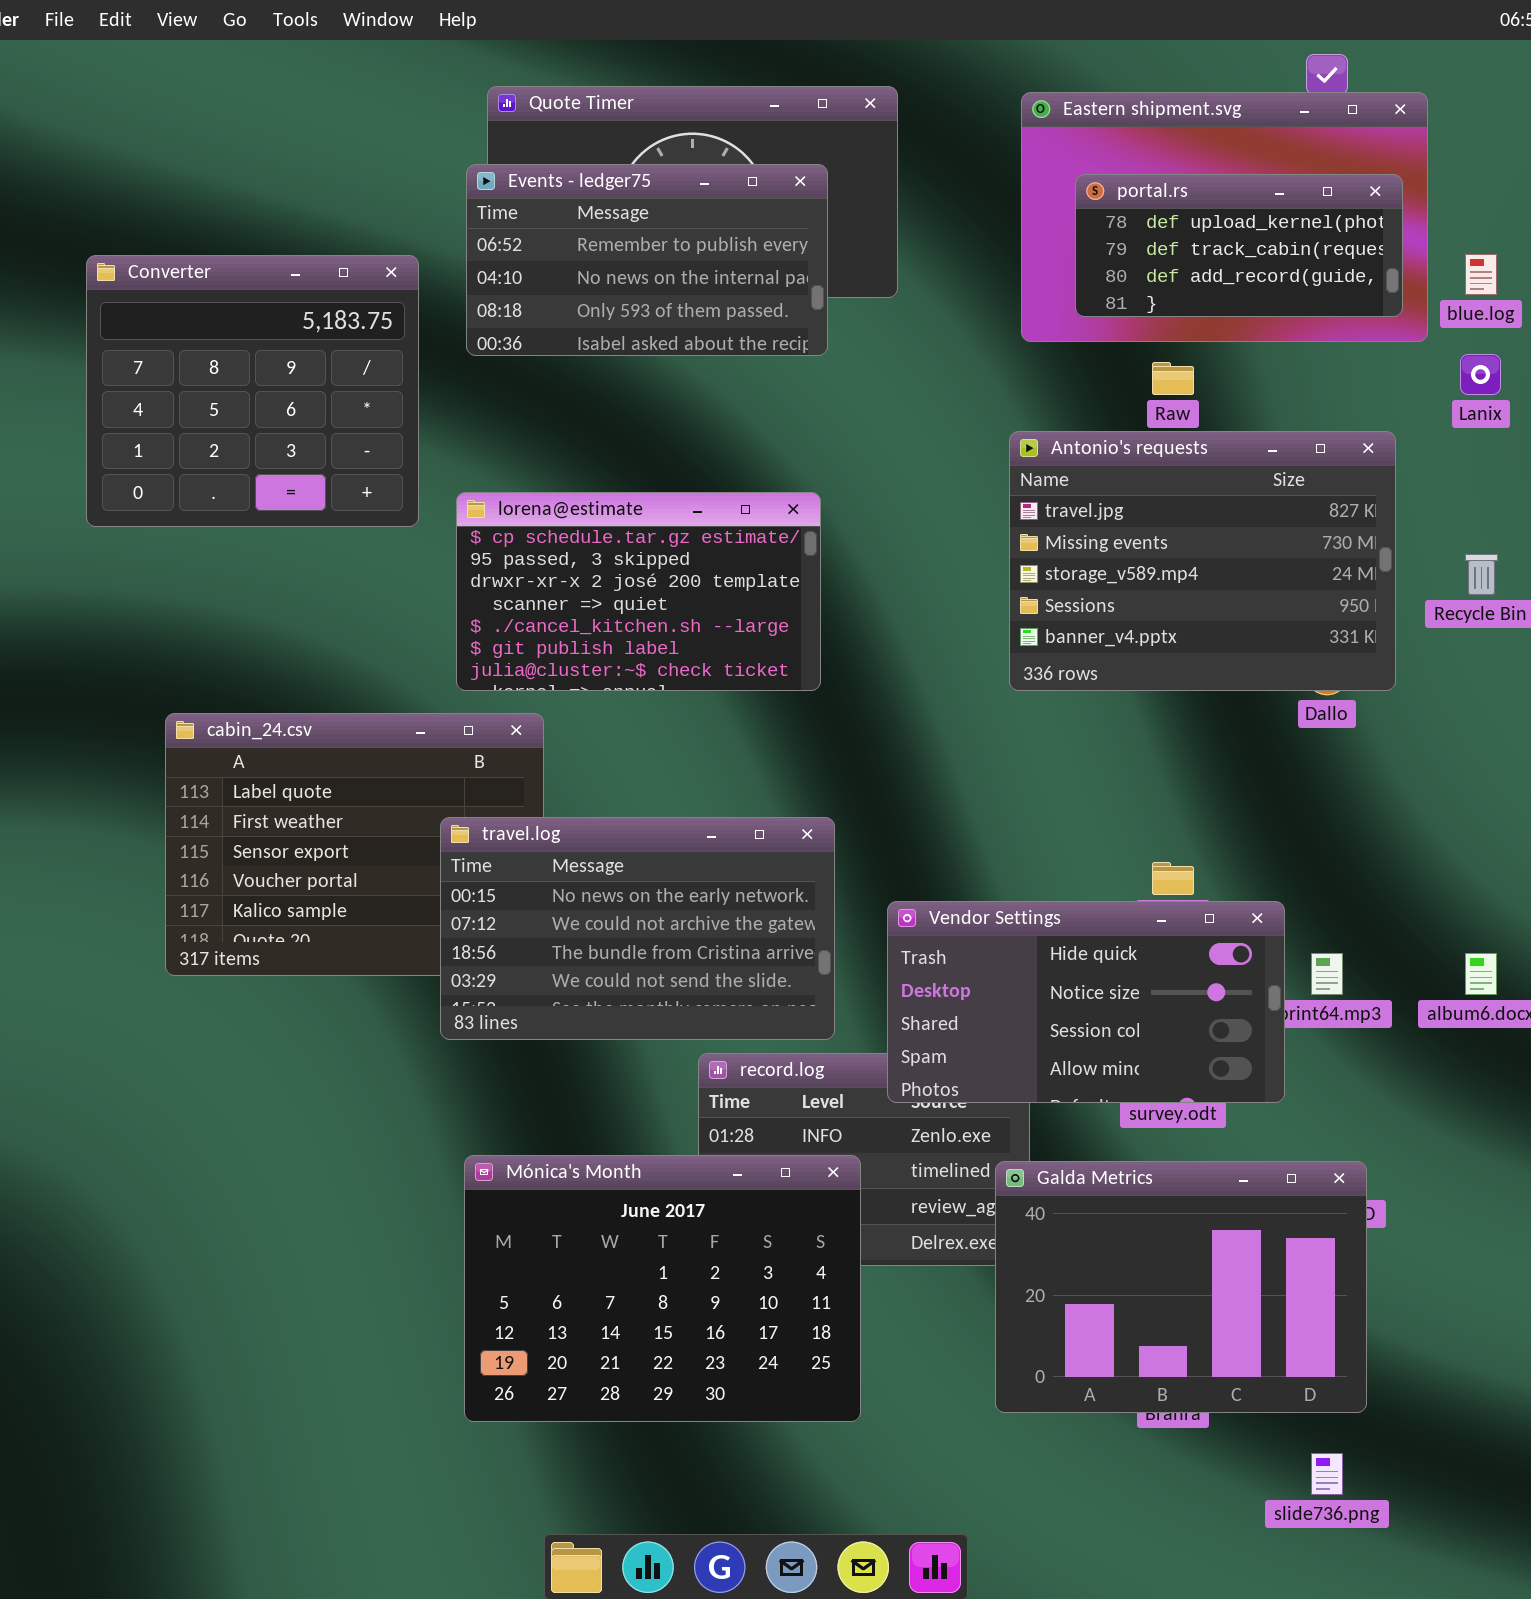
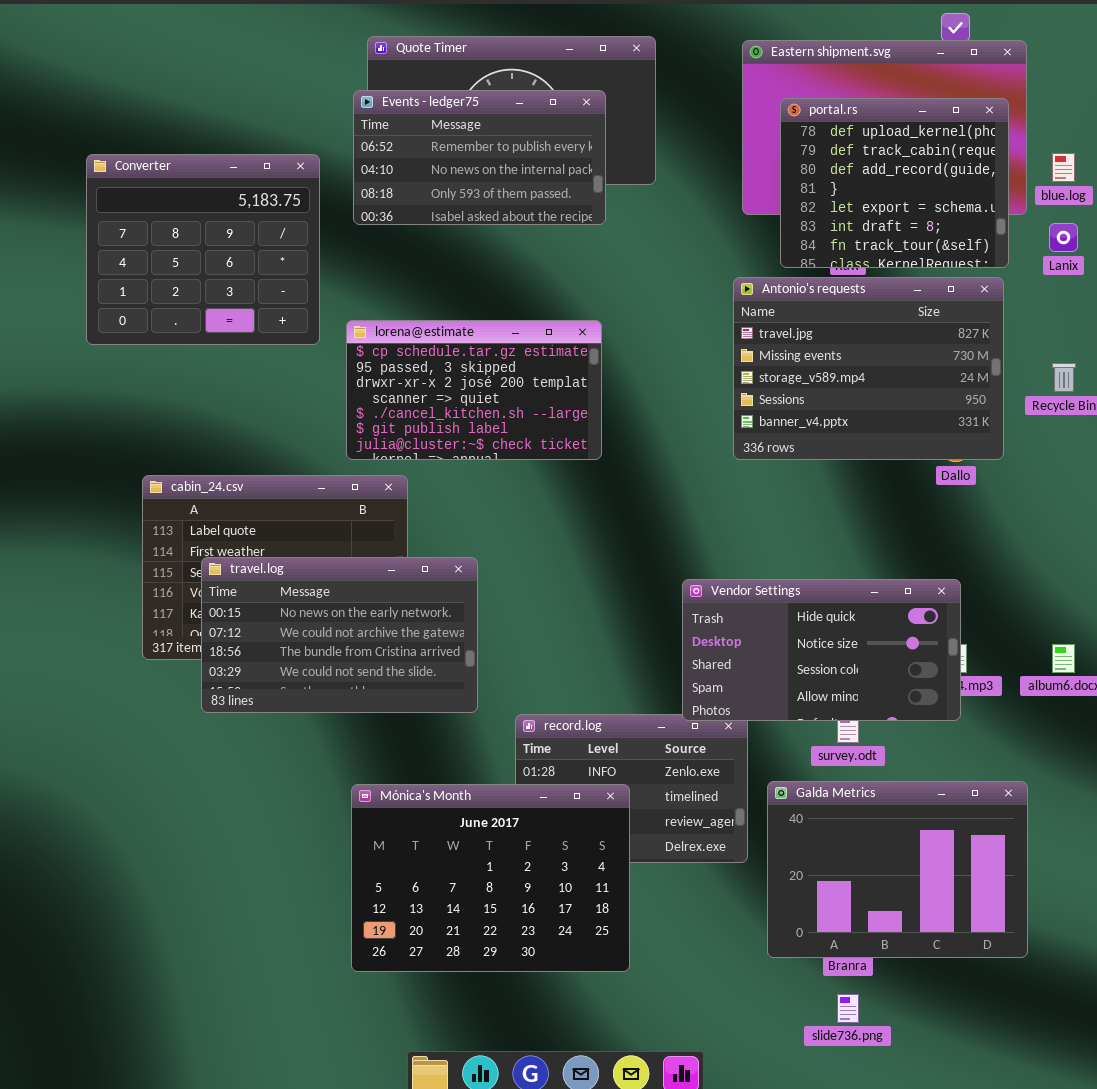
portal.rs: [1075,174,1403,317] -> [780,98,1009,268], resized
travel.log: [440,817,835,1040] -> [201,557,478,713], moved
Vendor Settings: [887,901,1285,1103] -> [682,579,961,721], moved
Galda Metrics: [995,1161,1367,1413] -> [767,781,1028,958], moved
slide736.png: [1311,1453,1343,1495] -> [837,994,859,1023], moved

